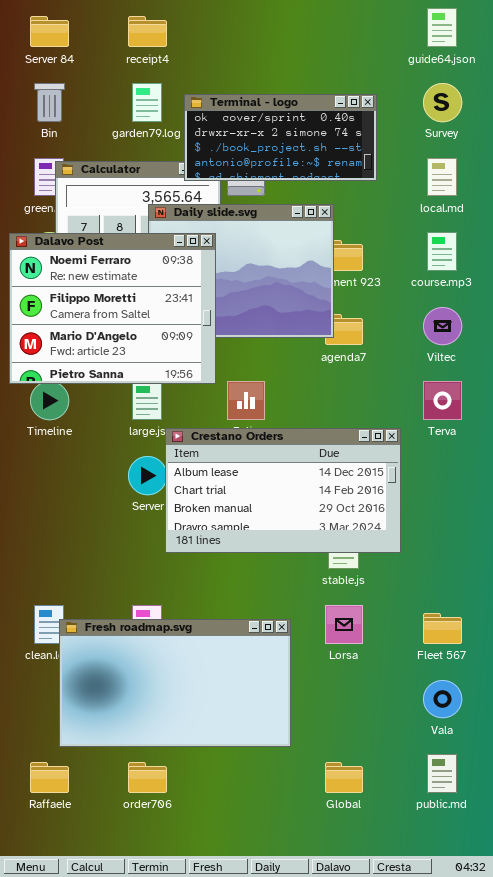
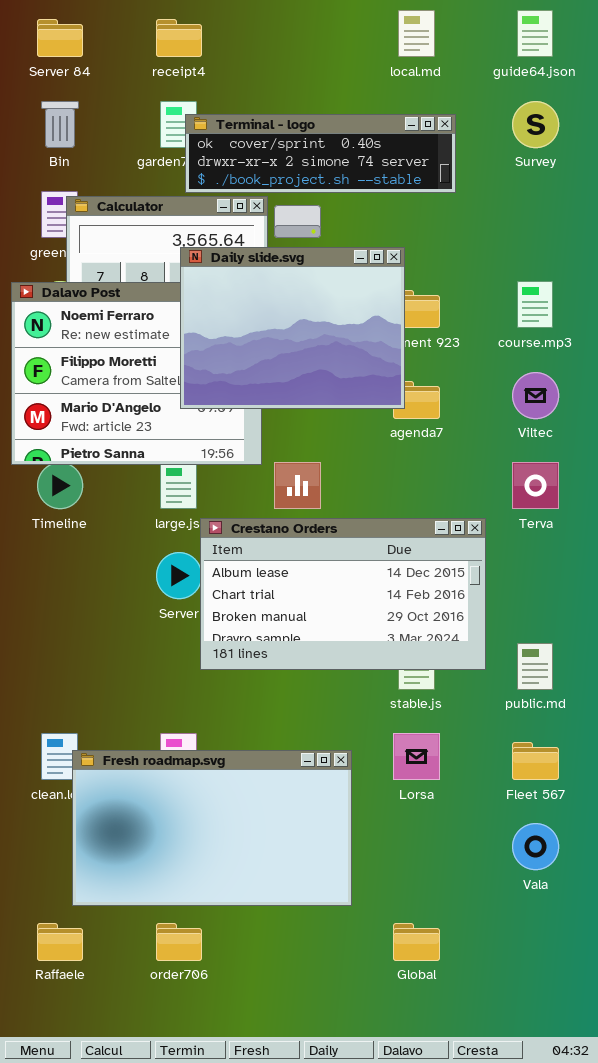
Terminal - logo: [184,94,377,181] -> [185,114,456,193], resized
local.md: [427,158,457,196] -> [398,10,435,57], moved
Daily slide.svg: [148,204,334,338] -> [180,247,405,409], raised
public.md: [427,754,457,793] -> [517,643,553,690], moved

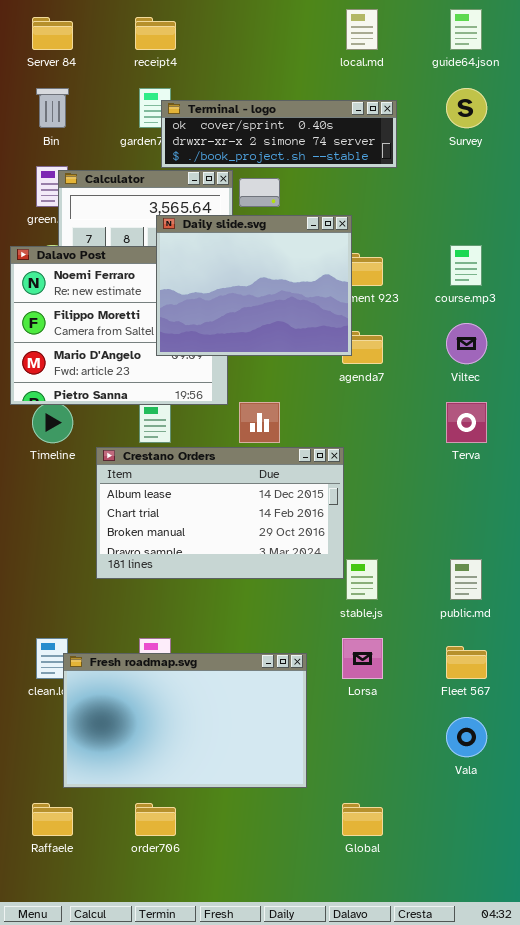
Crestano Orders: [200,518,486,670] -> [96,447,344,579], moved

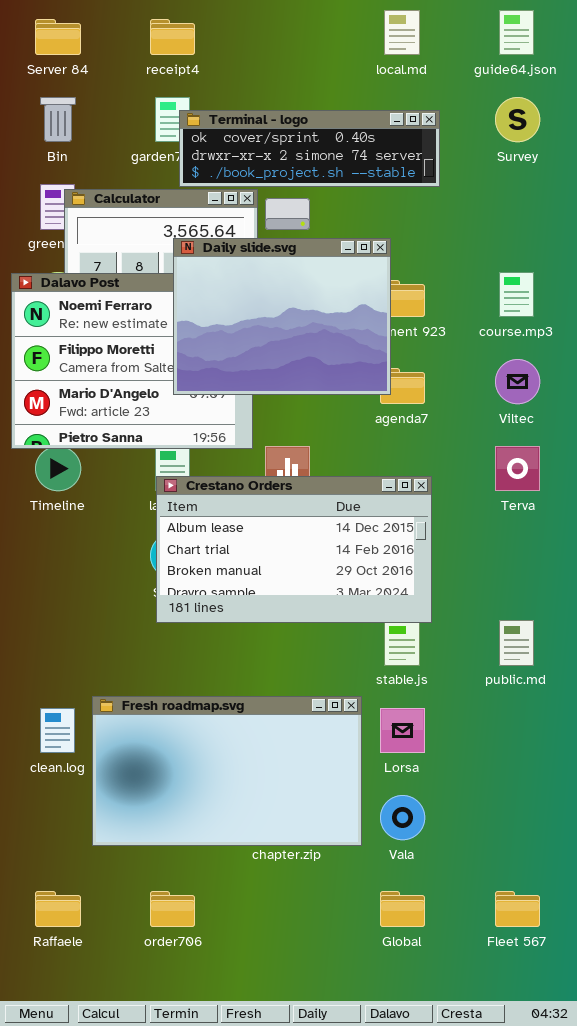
Crestano Orders: [96,447,344,579] -> [156,476,432,623], moved
Fleet 567: [446,646,487,679] -> [495,891,540,927], moved
Fresh roadmap.svg: [63,653,307,788] -> [92,696,362,846], moved
Vala: [446,717,487,757] -> [380,795,425,840], moved

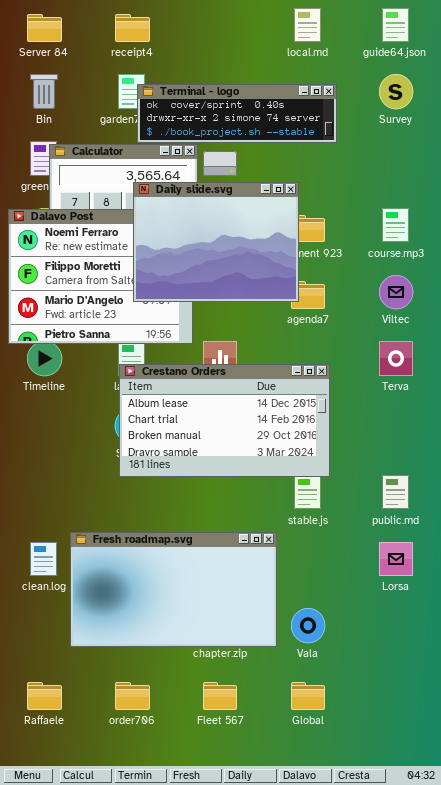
Lorsa: [380,708,425,753] -> [379,542,413,576], moved
Fleet 567: [495,891,540,927] -> [203,682,237,710], moved

